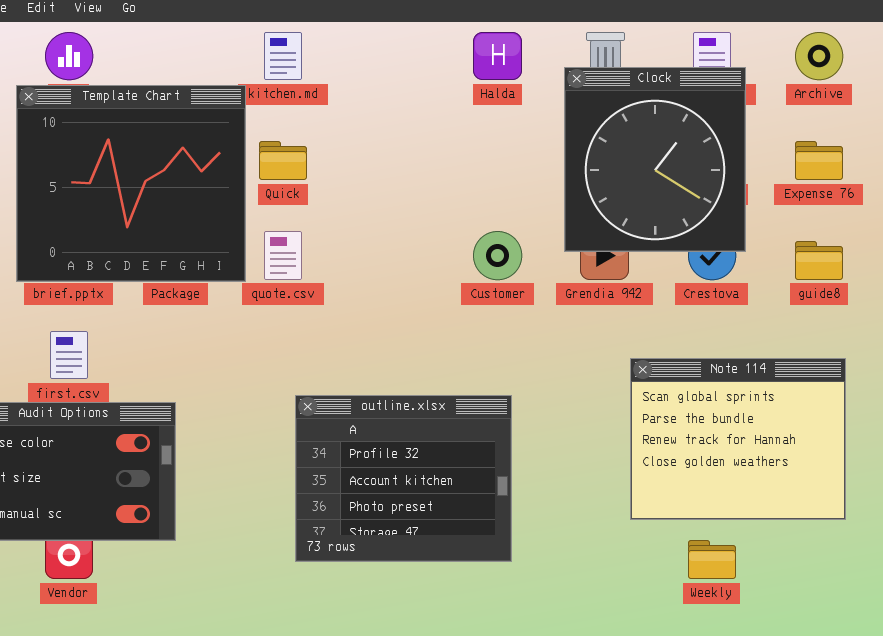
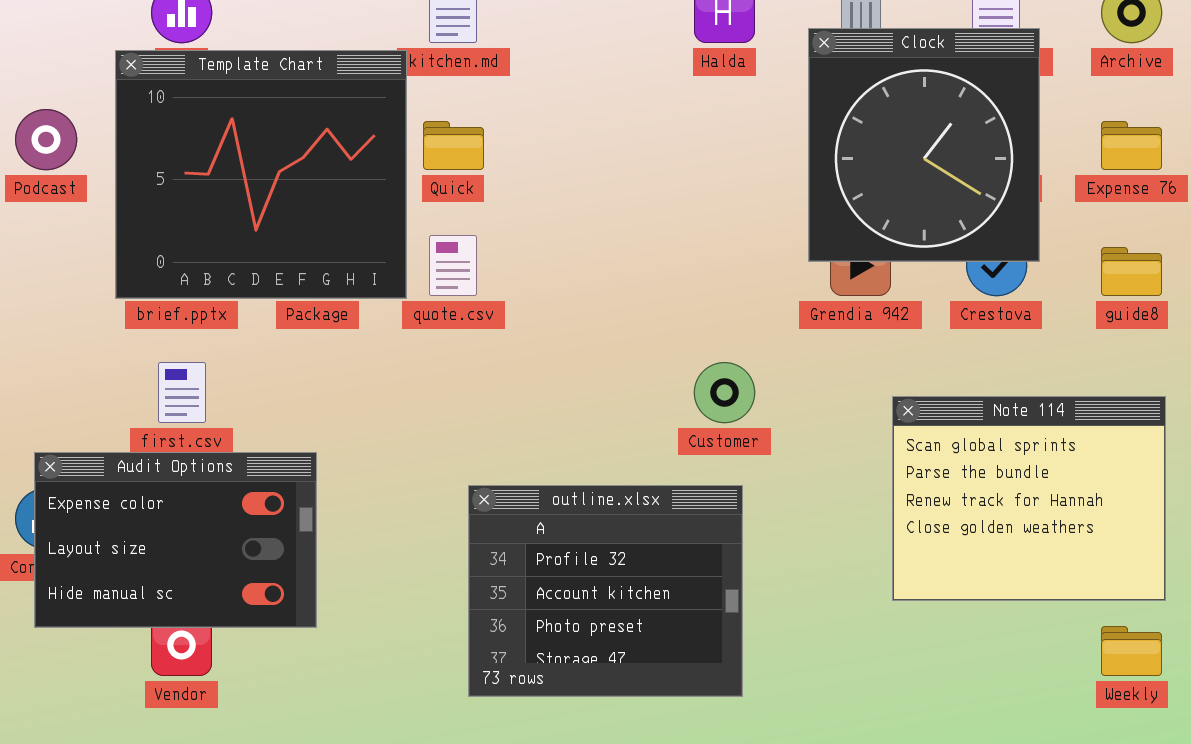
Customer: [473,231,522,280] -> [694,362,755,423], moved
outline.xlsx: [295,395,512,562] -> [468,485,743,697], moved
Weekly: [688,540,736,579] -> [1101,626,1162,676], moved

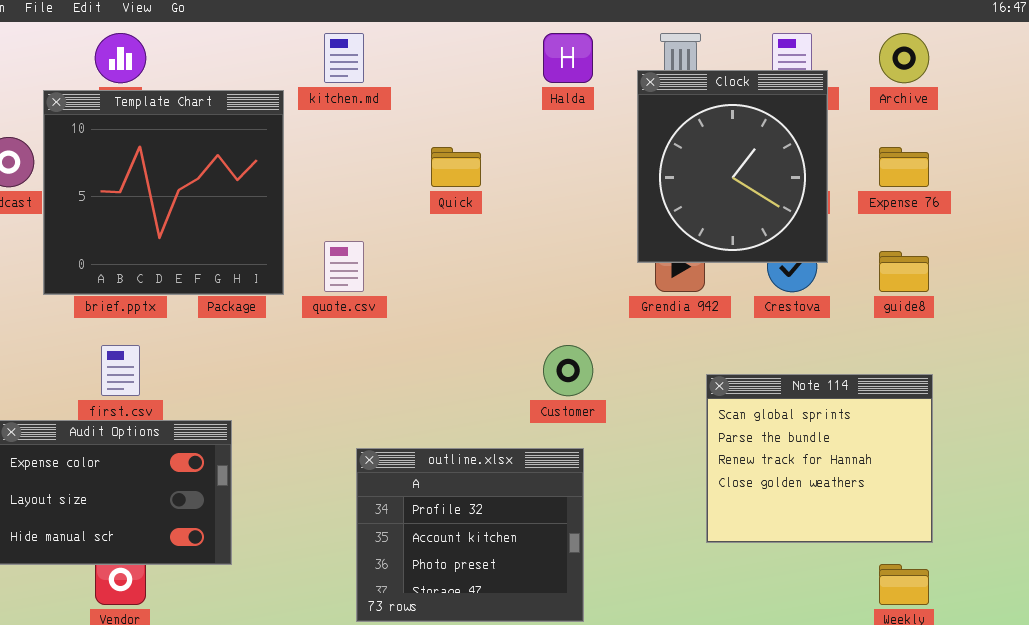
Template Chart: [115,50,407,299] -> [43,90,284,295], moved
Quick: [423,121,484,170] -> [431,147,481,187], moved

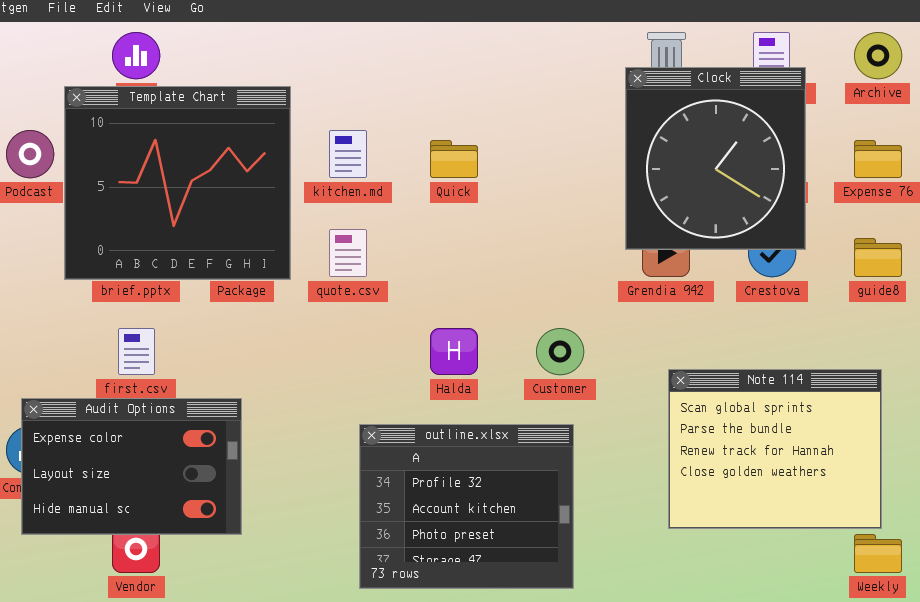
kitchen.md: [324,33,364,83] -> [329,130,367,178], moved
Halda: [543,33,593,83] -> [430,328,478,375], moved
Note 114: [706,374,933,543] -> [668,369,882,529], moved

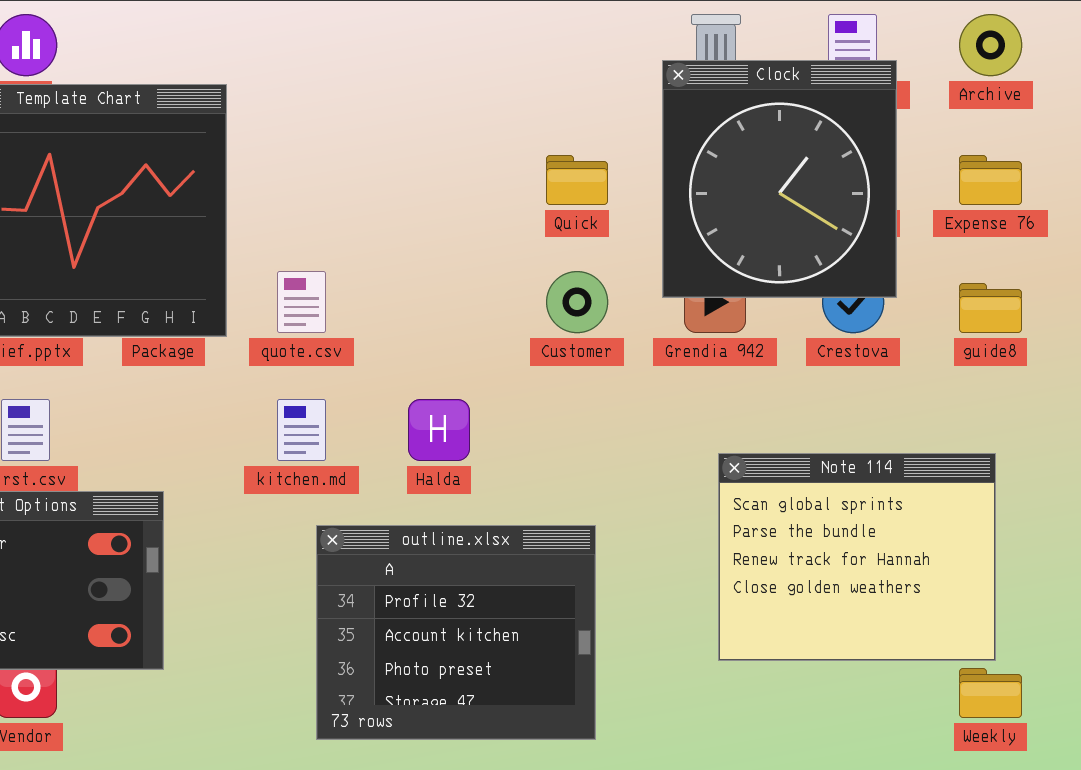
kitchen.md: [329,130,367,178] -> [277,399,326,461], moved
Quick: [430,140,478,178] -> [546,155,608,205], moved
Customer: [536,328,584,375] -> [546,271,608,333], moved

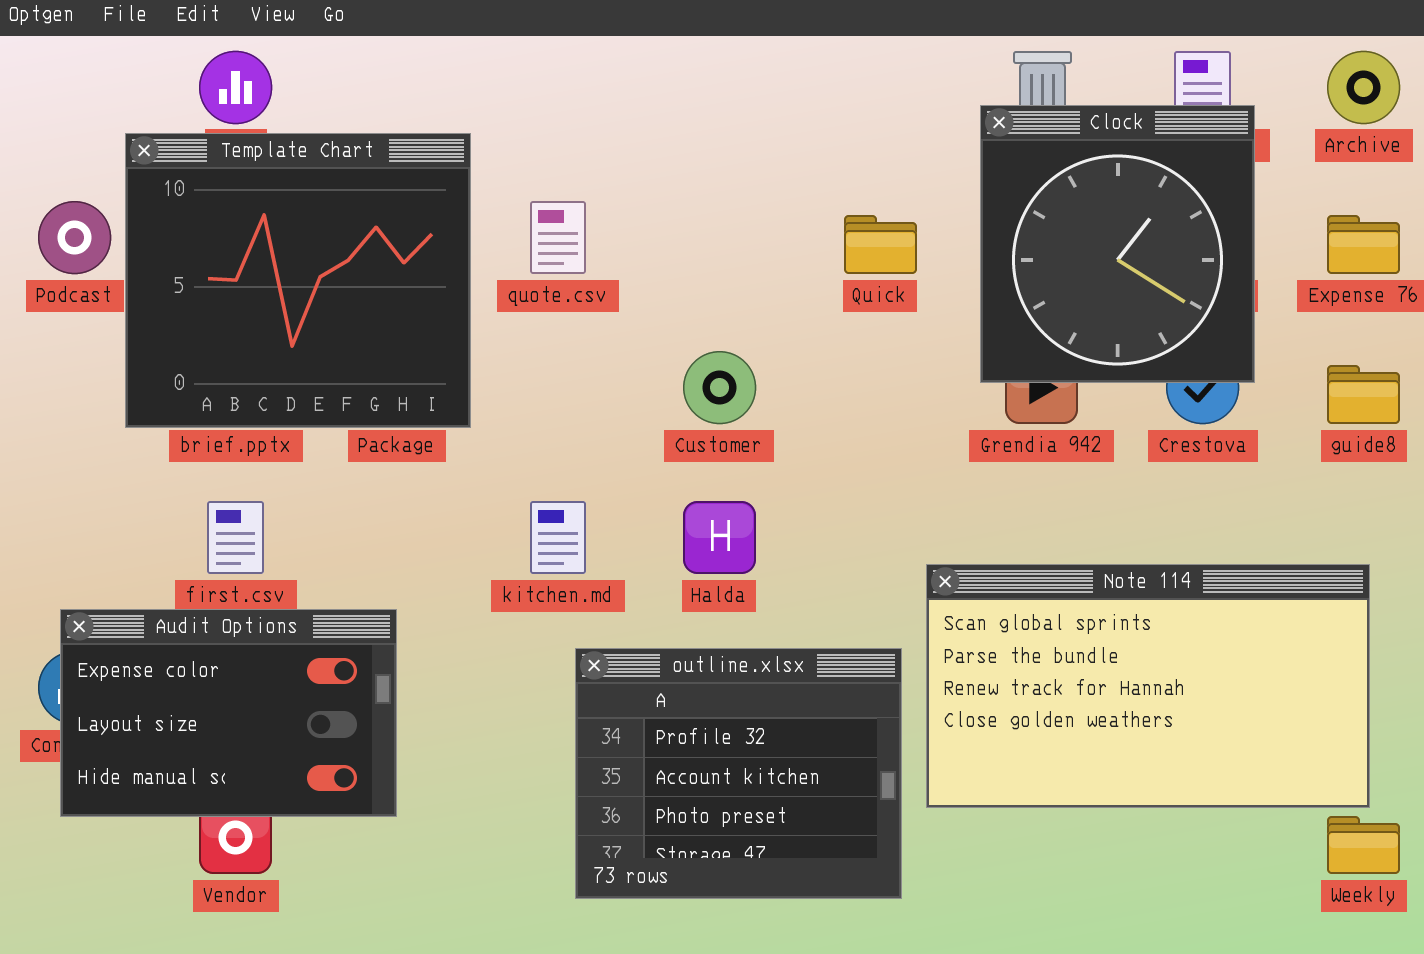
quote.csv: [277,271,326,333] -> [530,201,586,274], moved
Customer: [546,271,608,333] -> [683,351,756,424], moved
Note 114: [718,453,996,661] -> [926,564,1370,808], resized

